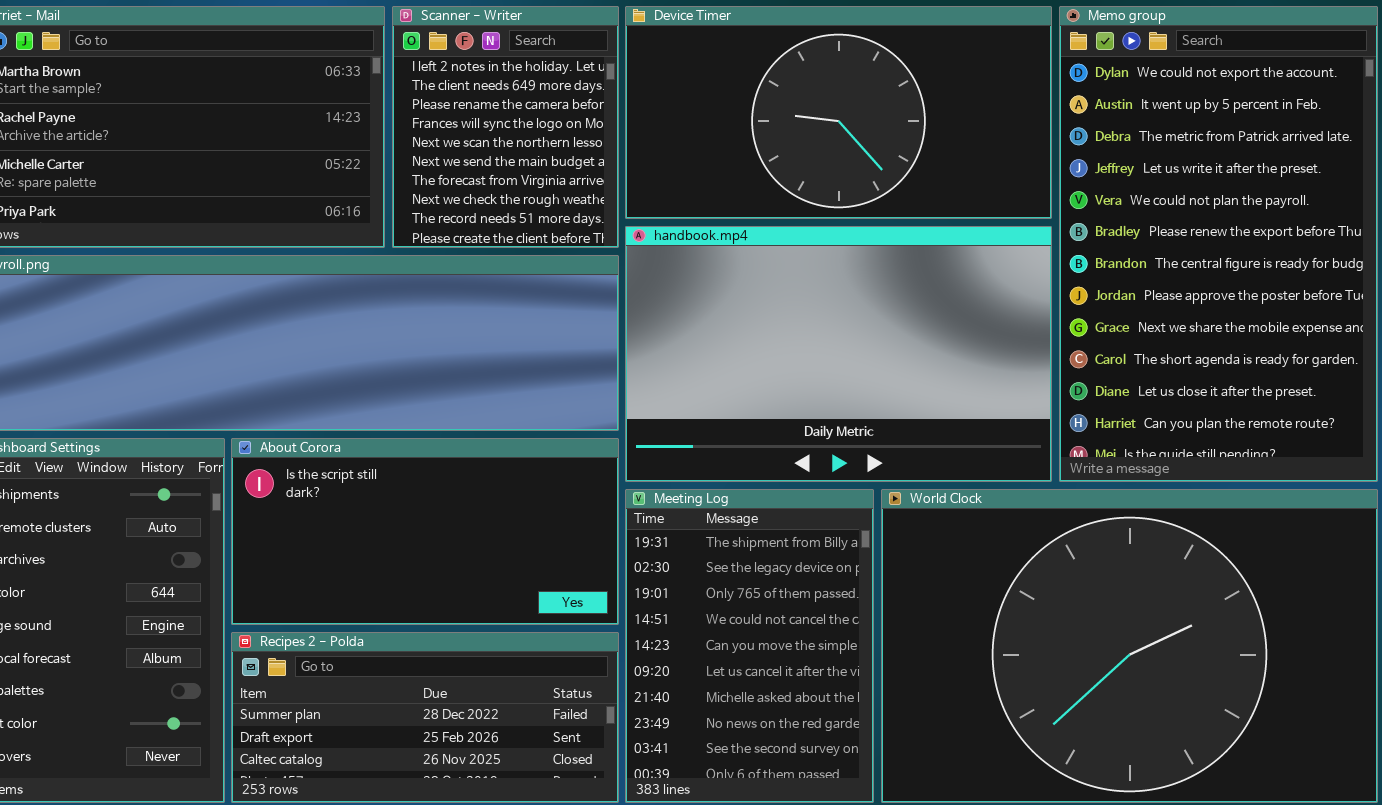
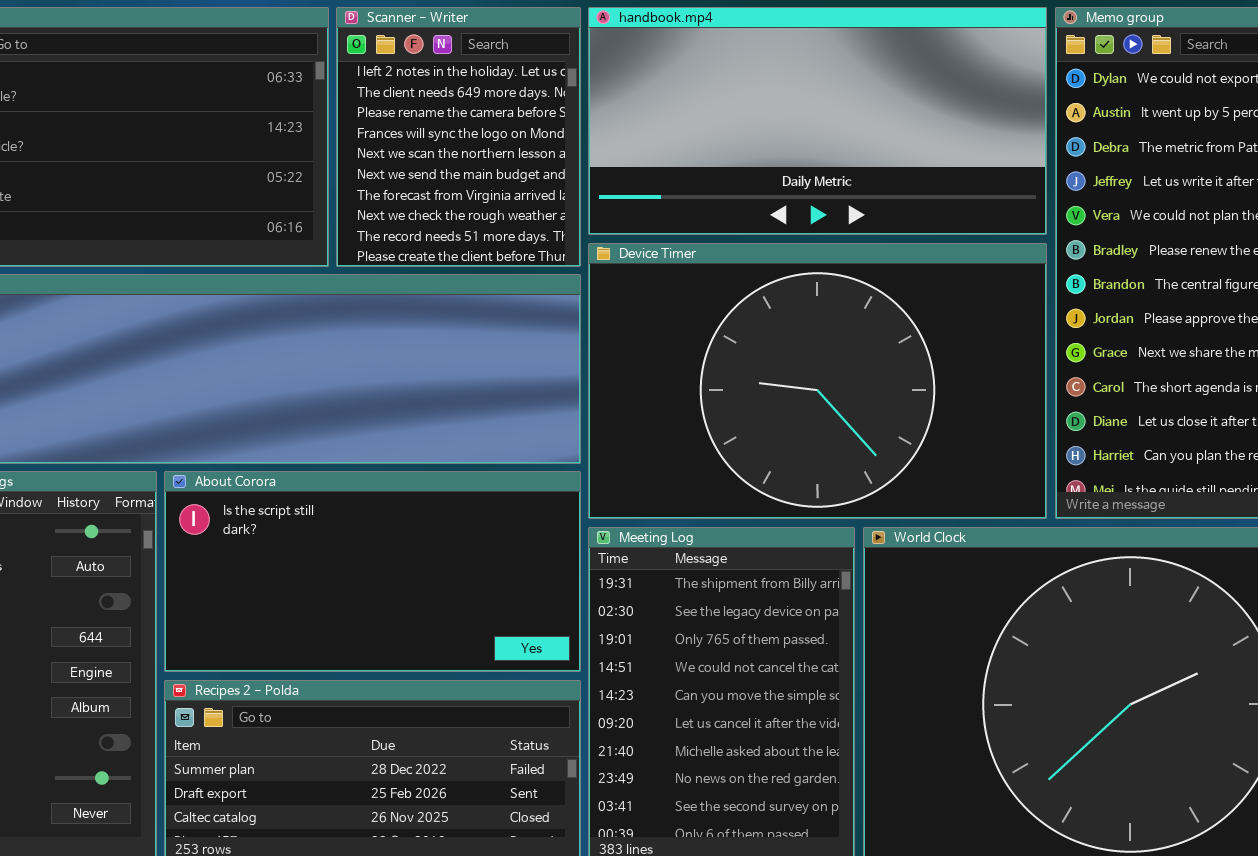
Device Timer: [625,6,1052,219] -> [588,243,1047,519], moved, resized
handbook.mp4: [625,226,1052,482] -> [588,7,1047,235], moved, resized

